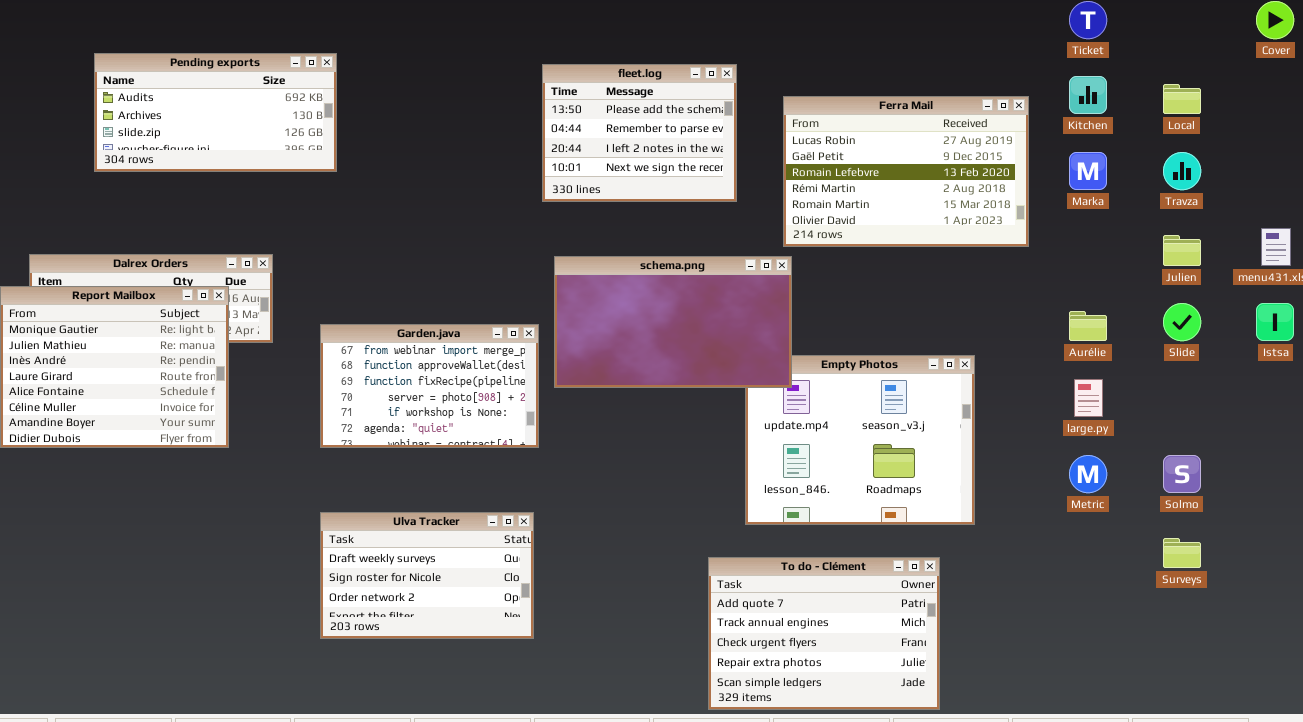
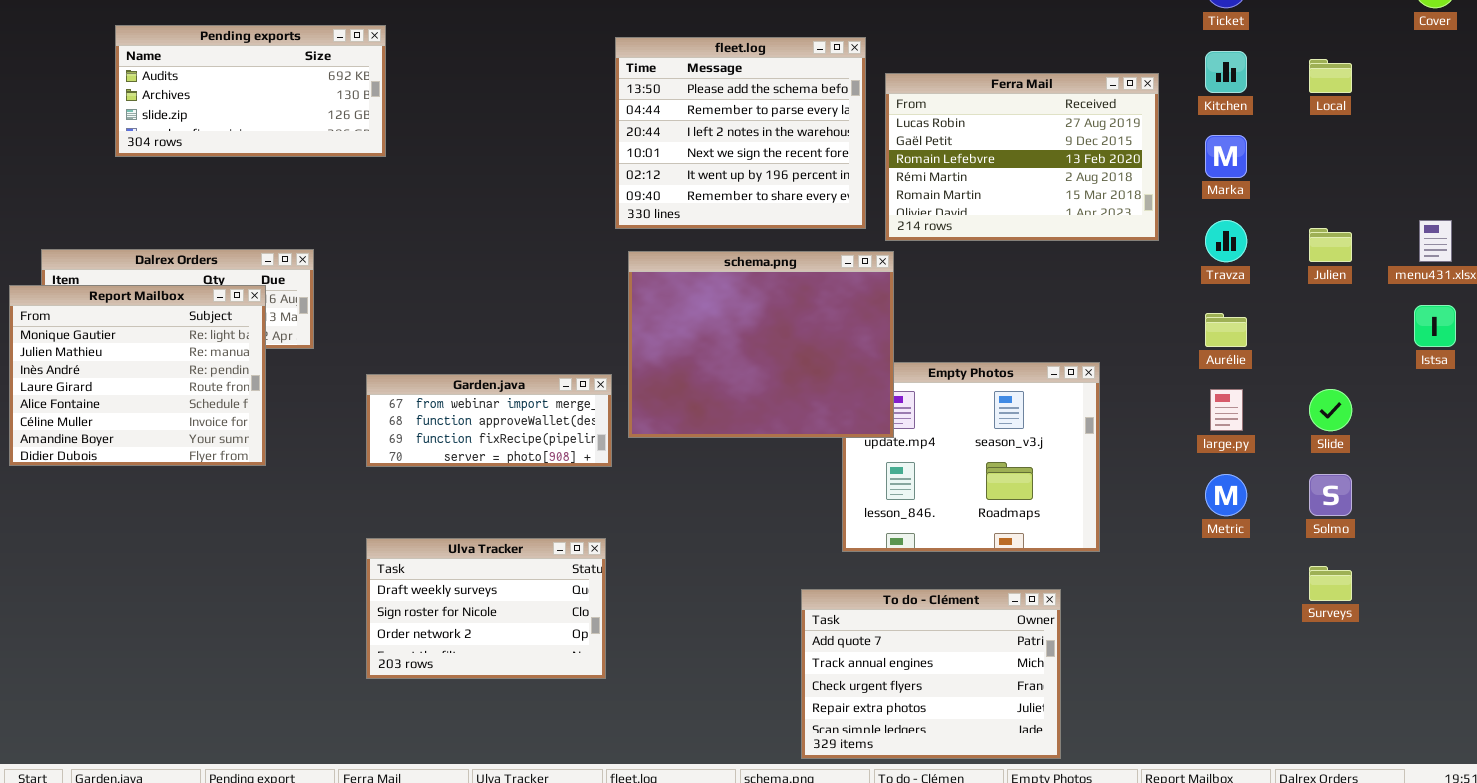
fleet.log: [542,64,737,202] -> [615,37,866,229], resized
Travza: [1163,152,1201,190] -> [1205,220,1247,262], moved
schema.png: [554,256,792,388] -> [628,251,894,438], resized
Slide: [1163,303,1201,341] -> [1309,389,1352,431], moved
Garden.java: [320,324,539,448] -> [366,374,612,467], resized

